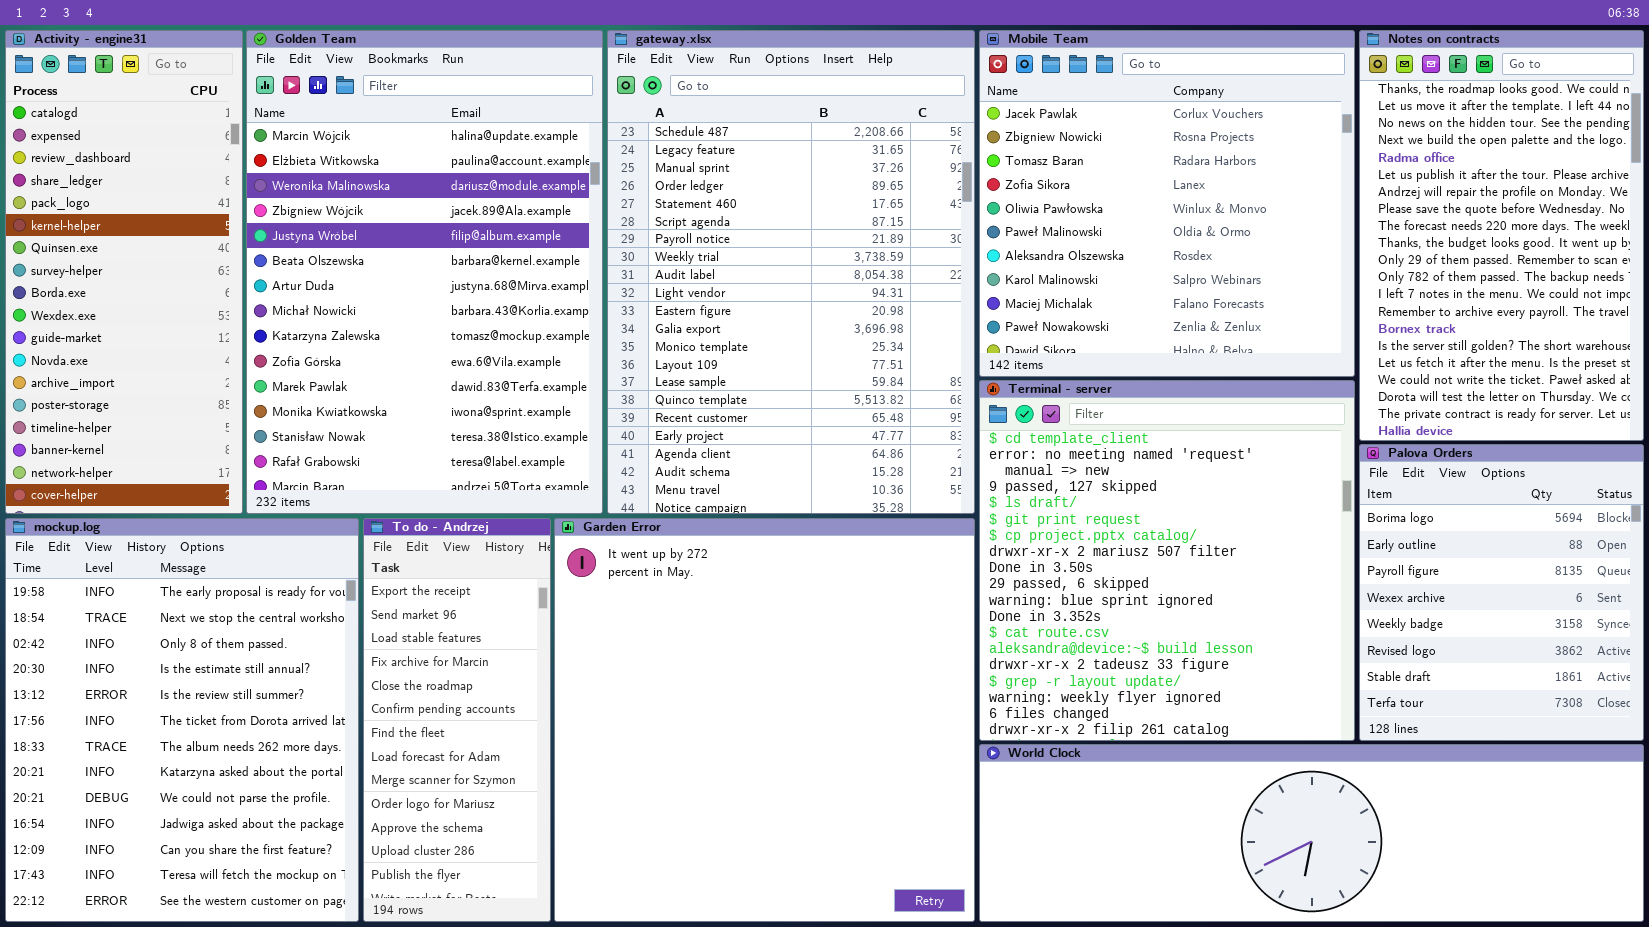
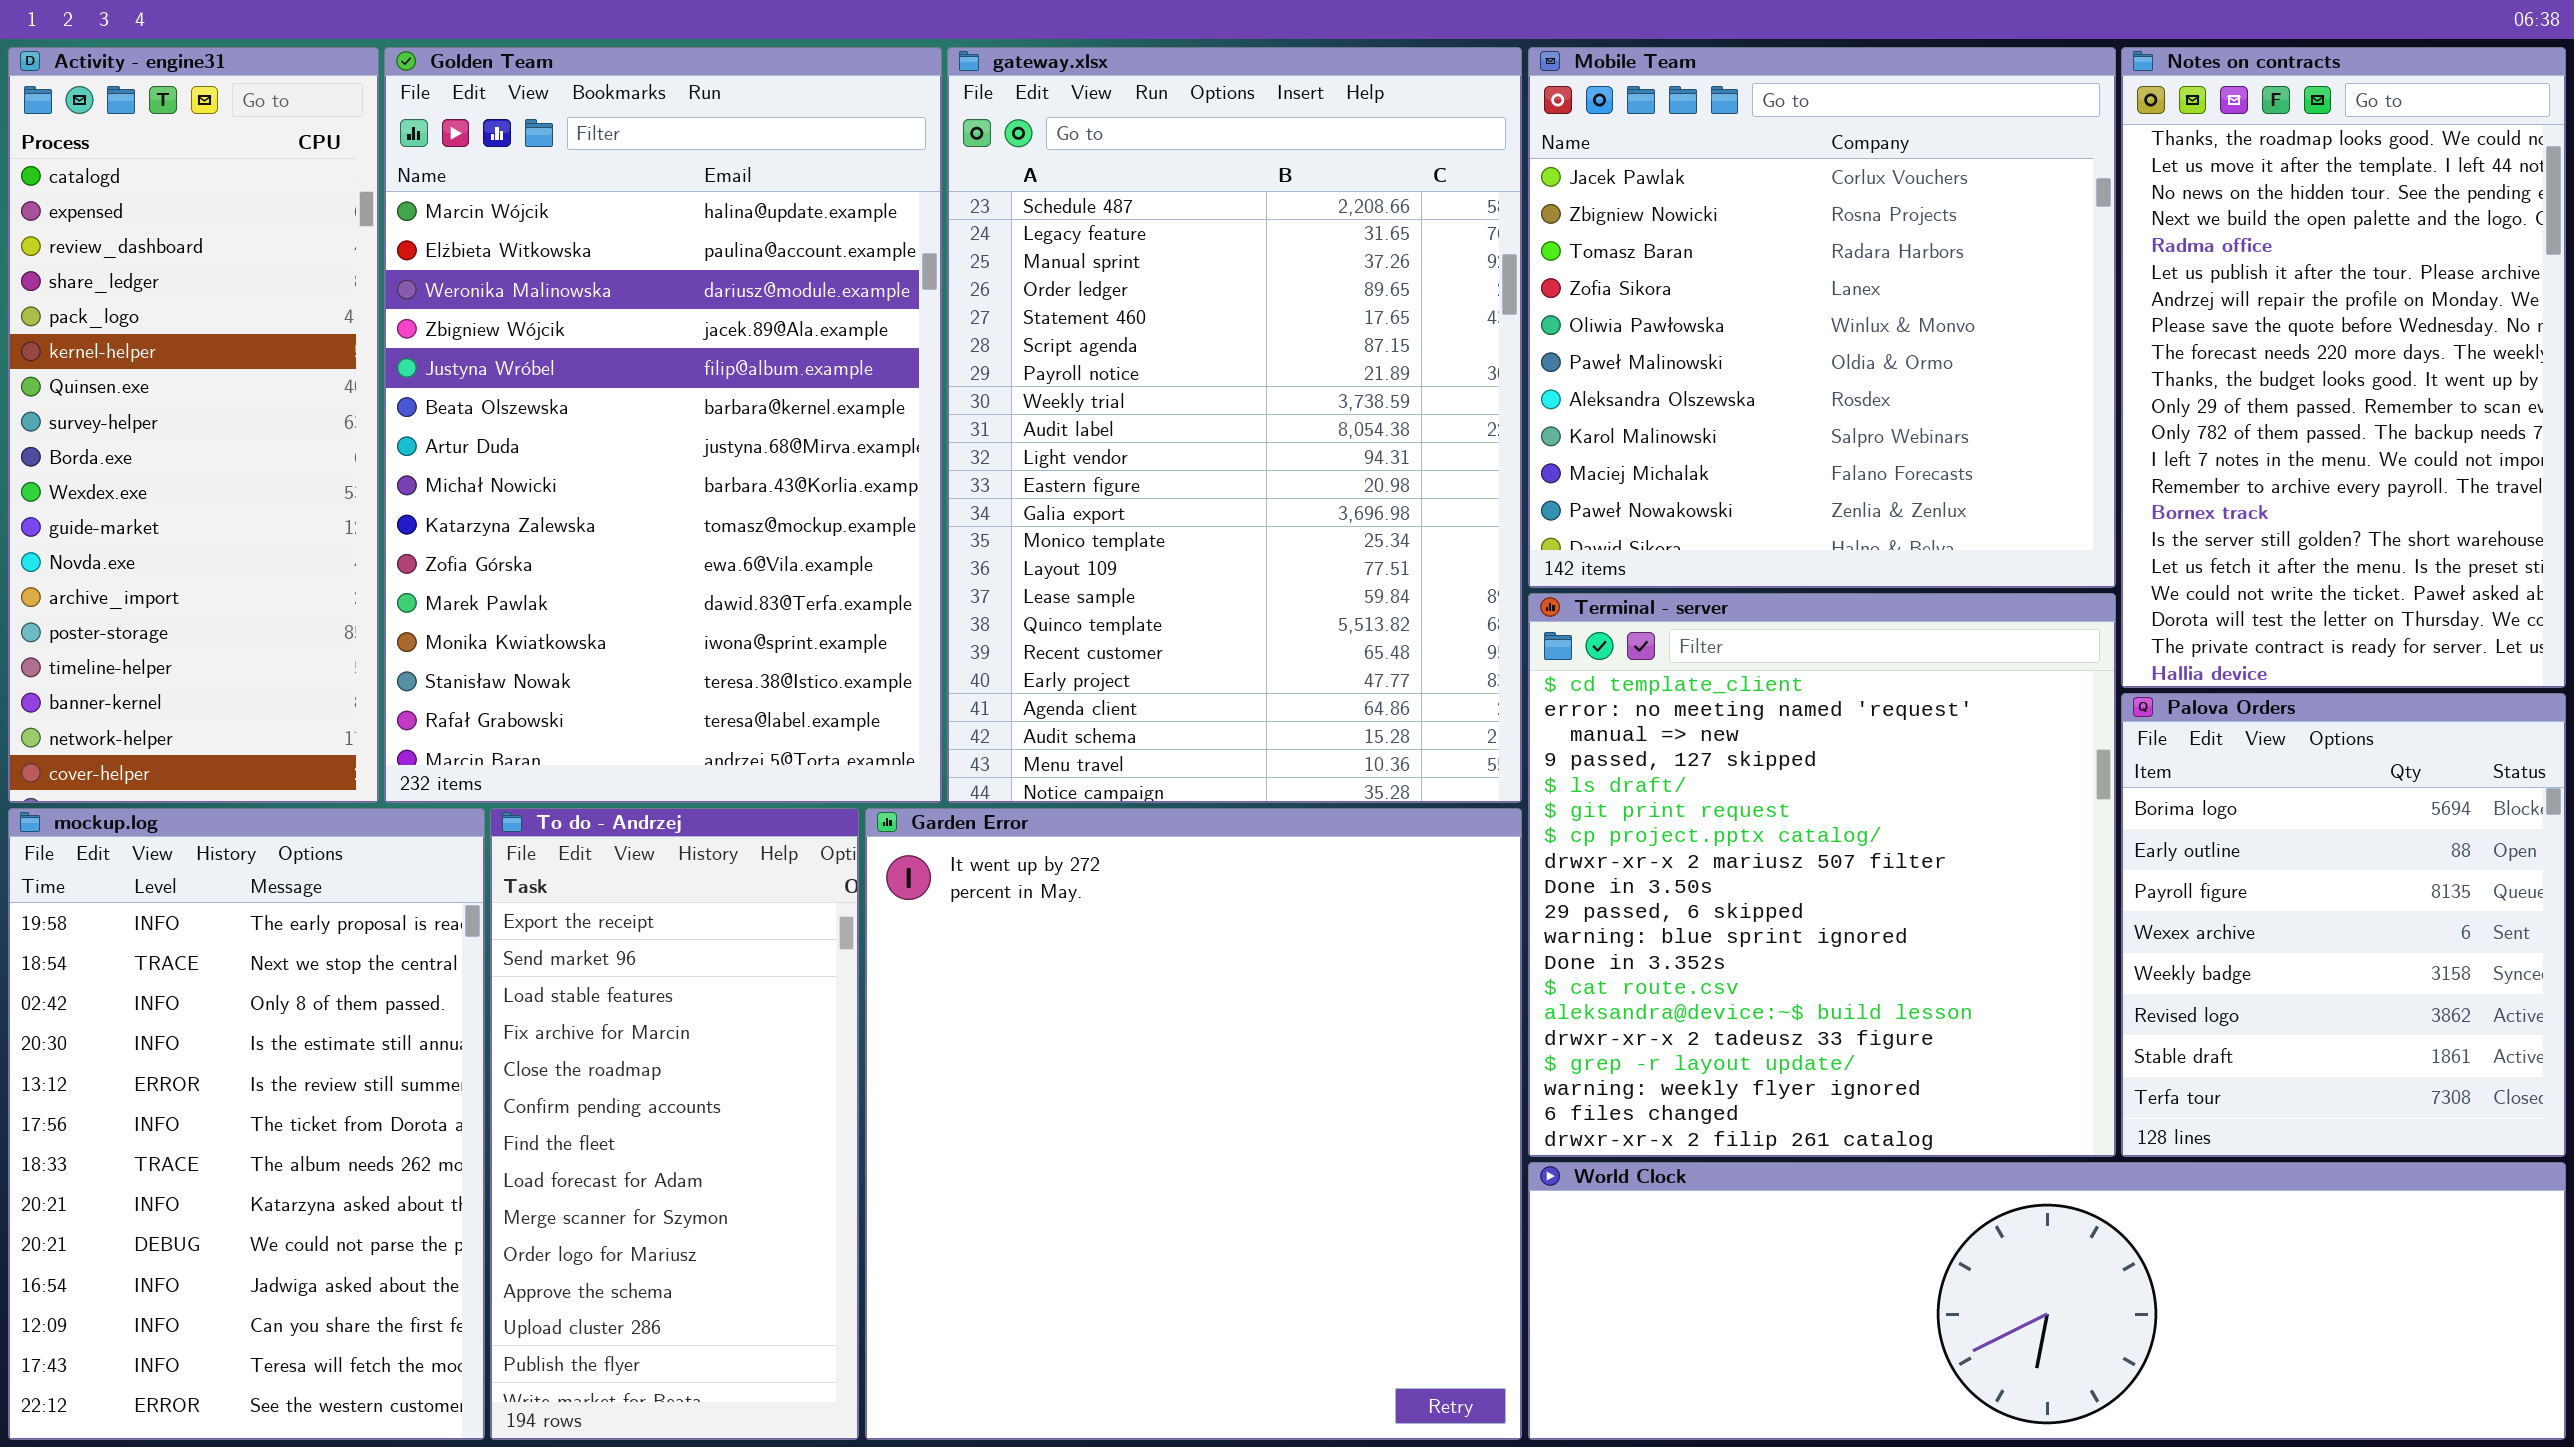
mockup.log: [5,518,359,922] -> [8,808,485,1440], resized
To do - Andrzej: [363,518,551,922] -> [490,808,859,1440], resized

